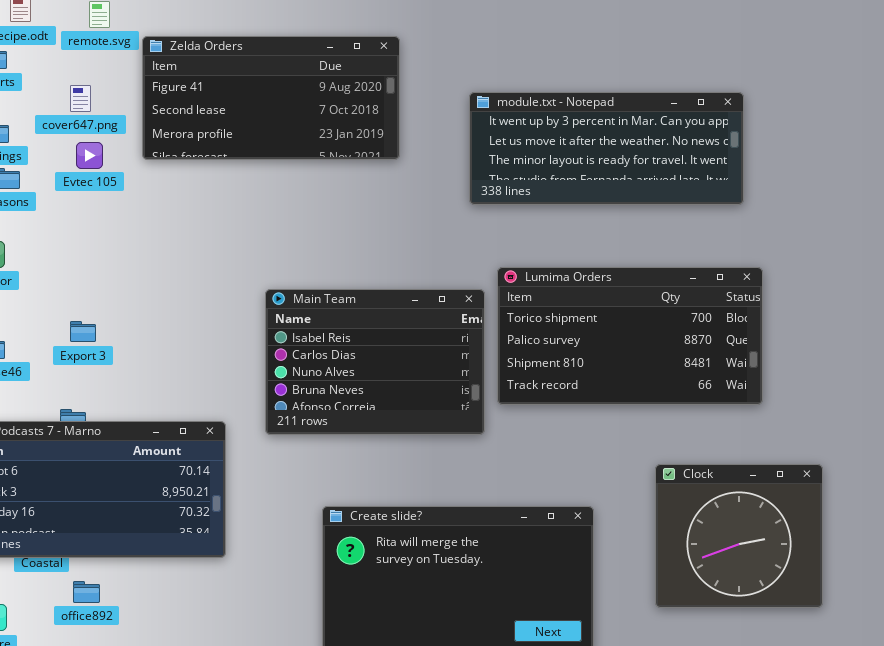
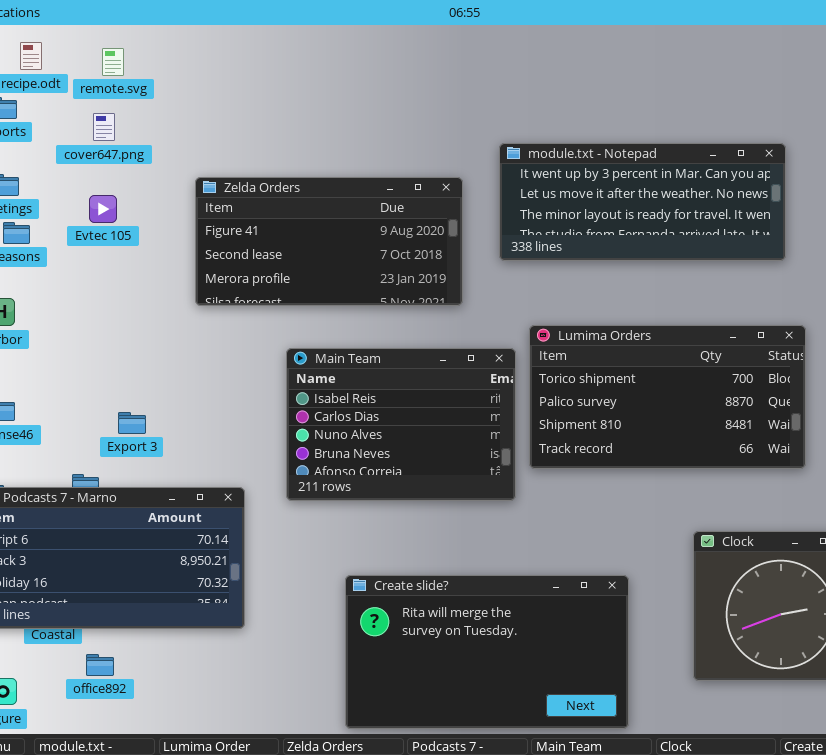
Zelda Orders: [142,36,400,160] -> [195,177,463,306], moved
cover647.png: [70,85,91,112] -> [93,113,115,141], moved
Export 3: [70,321,96,342] -> [118,412,146,434], moved

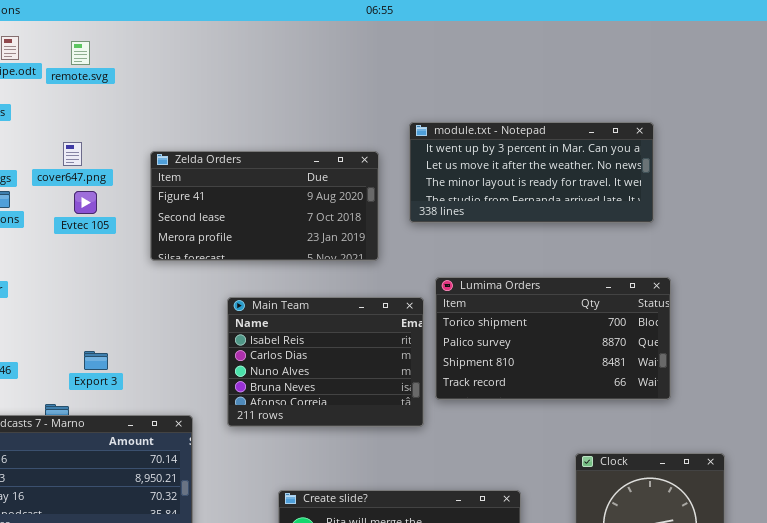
cover647.png: [93,113,115,141] -> [63,142,82,166], moved
Evtec 105: [89,195,117,223] -> [74,191,97,214], moved

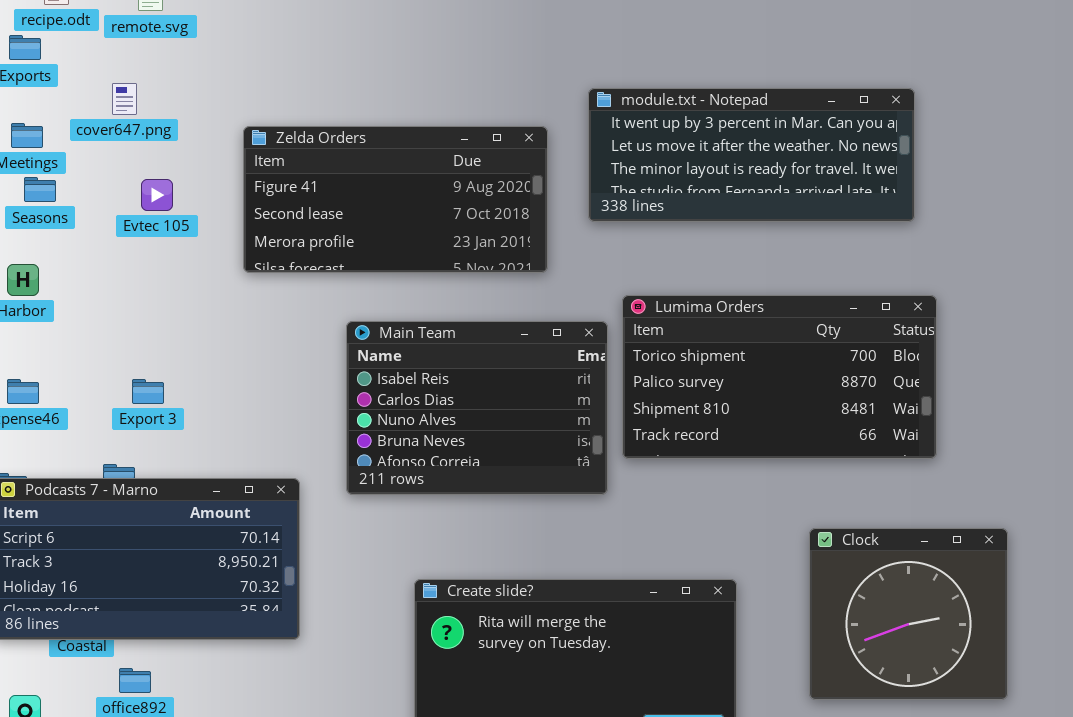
cover647.png: [63,142,82,166] -> [112,83,137,115], moved
Export 3: [84,351,108,370] -> [132,379,164,404], moved

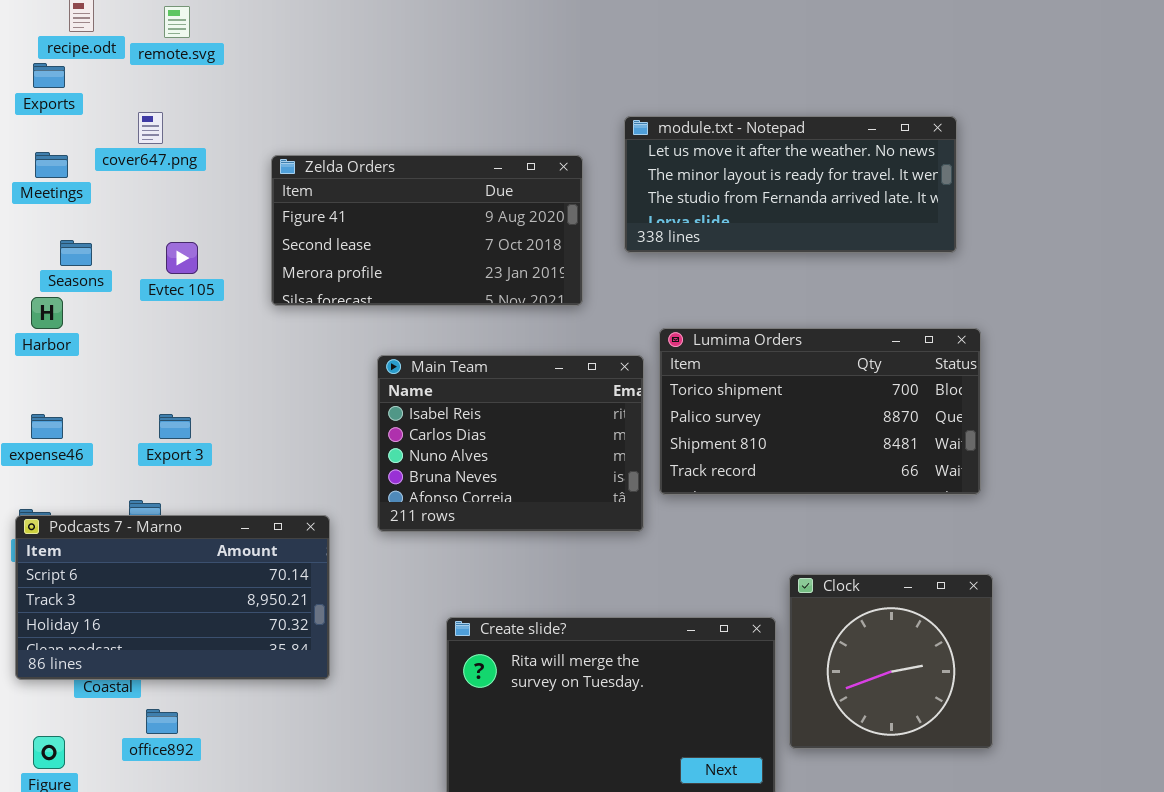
module.txt - Notepad: [588,88,915,222] -> [624,116,957,253], scrolled down 1 row
Seasons: [24,177,56,202] -> [60,240,92,266], moved
Evtec 105: [141,179,173,211] -> [166,242,198,274], moved
Clock: [809,528,1008,700] -> [789,574,993,749], moved

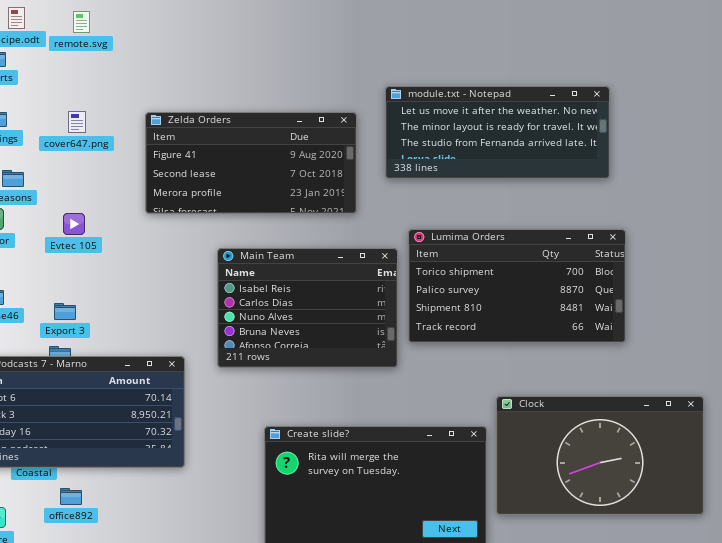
cover647.png: [138,112,163,144] -> [68,111,86,133], moved
Evtec 105: [166,242,198,274] -> [63,213,85,235], moved
Export 3: [159,414,191,439] -> [54,303,76,320], moved
Clock: [789,574,993,749] -> [496,396,704,515], resized

